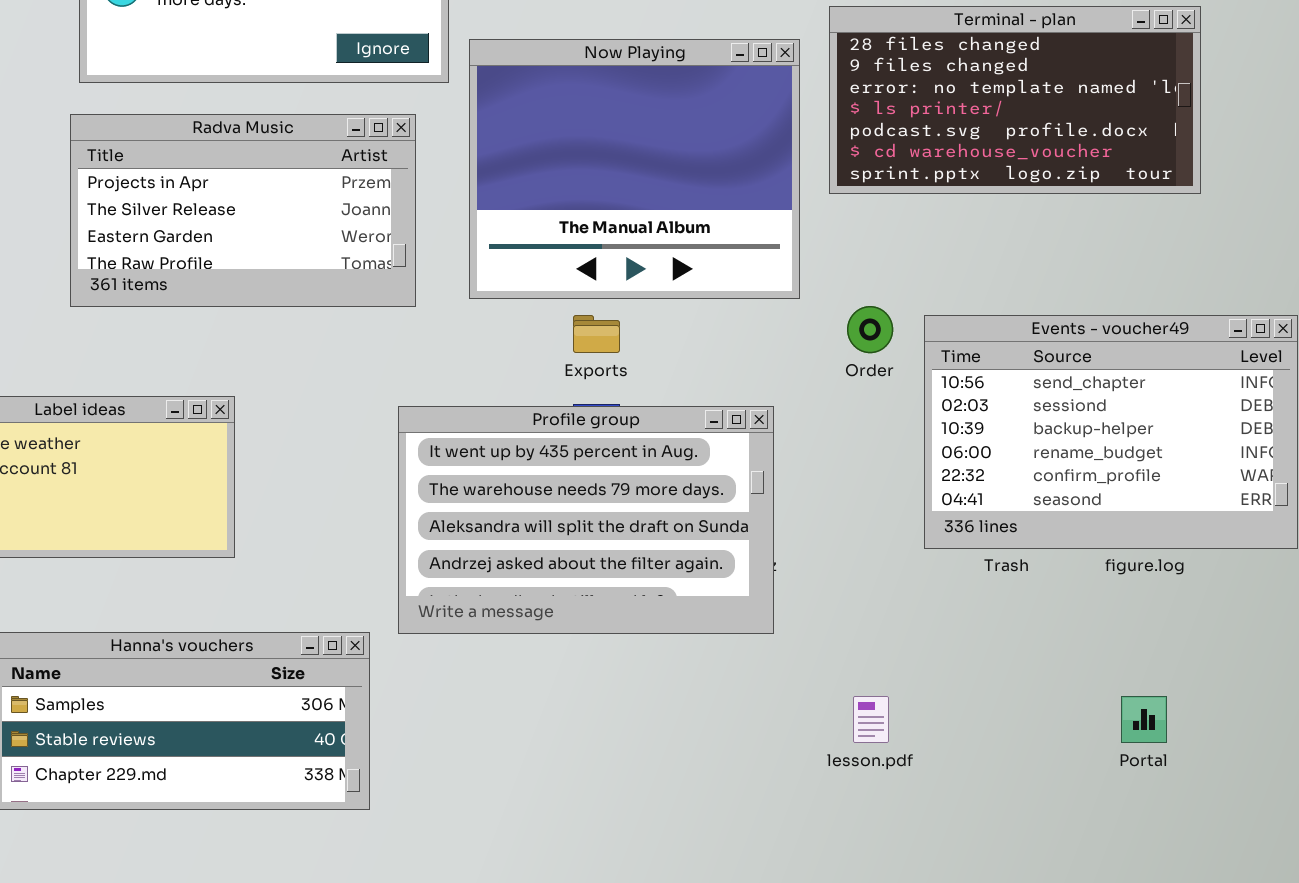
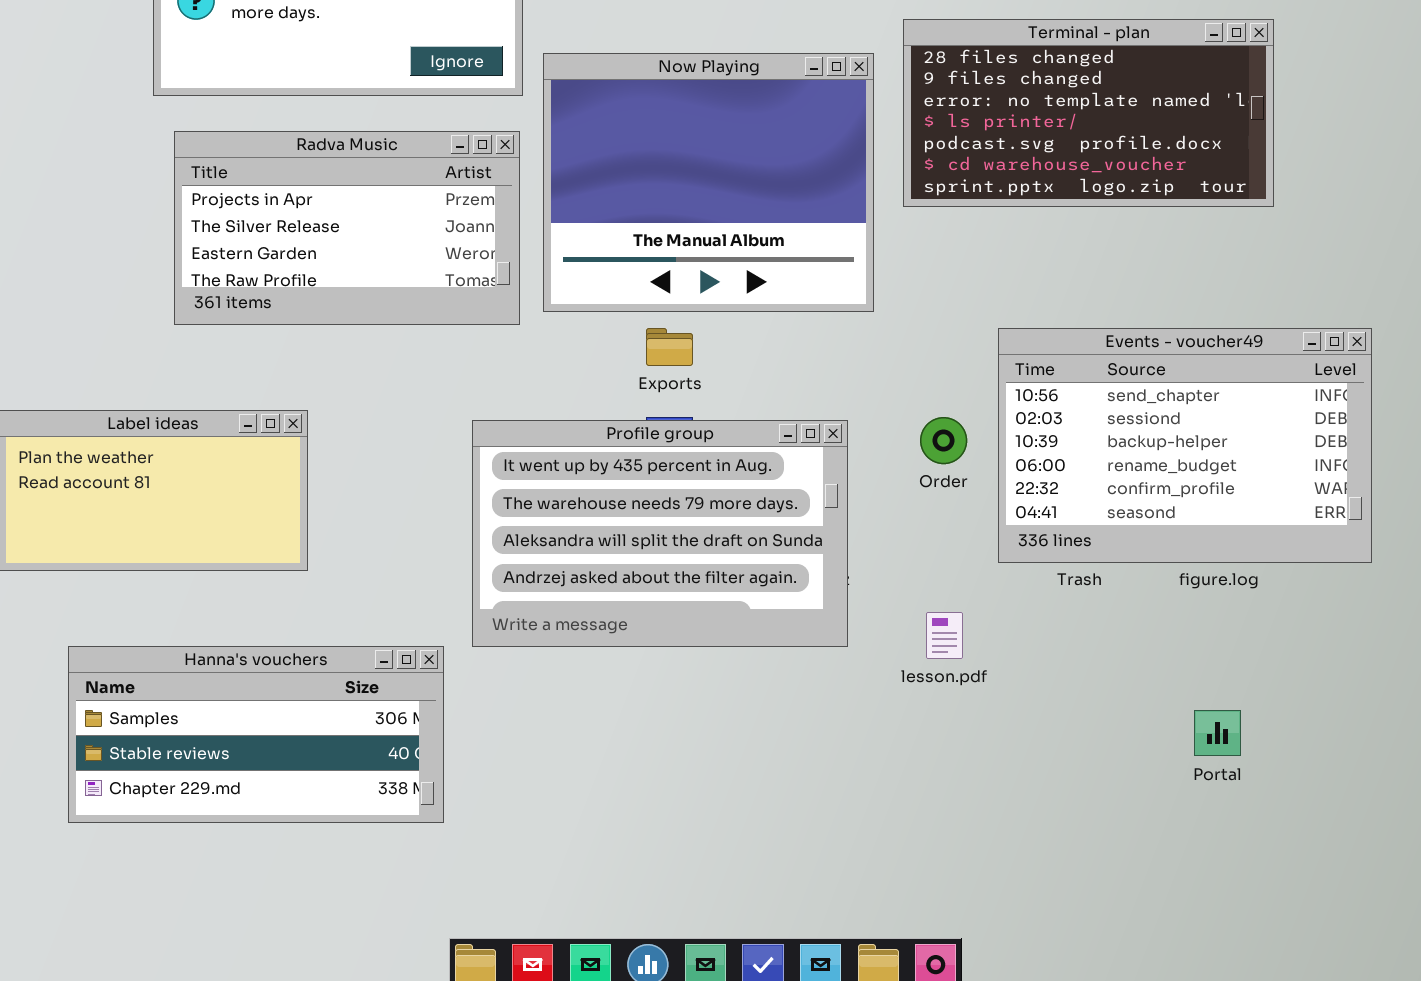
Radva Music: [70,114,416,307] -> [174,131,520,325], moved
Order: [847,306,893,353] -> [920,417,967,464], moved
lesson.pdf: [853,696,889,743] -> [926,612,963,659], moved

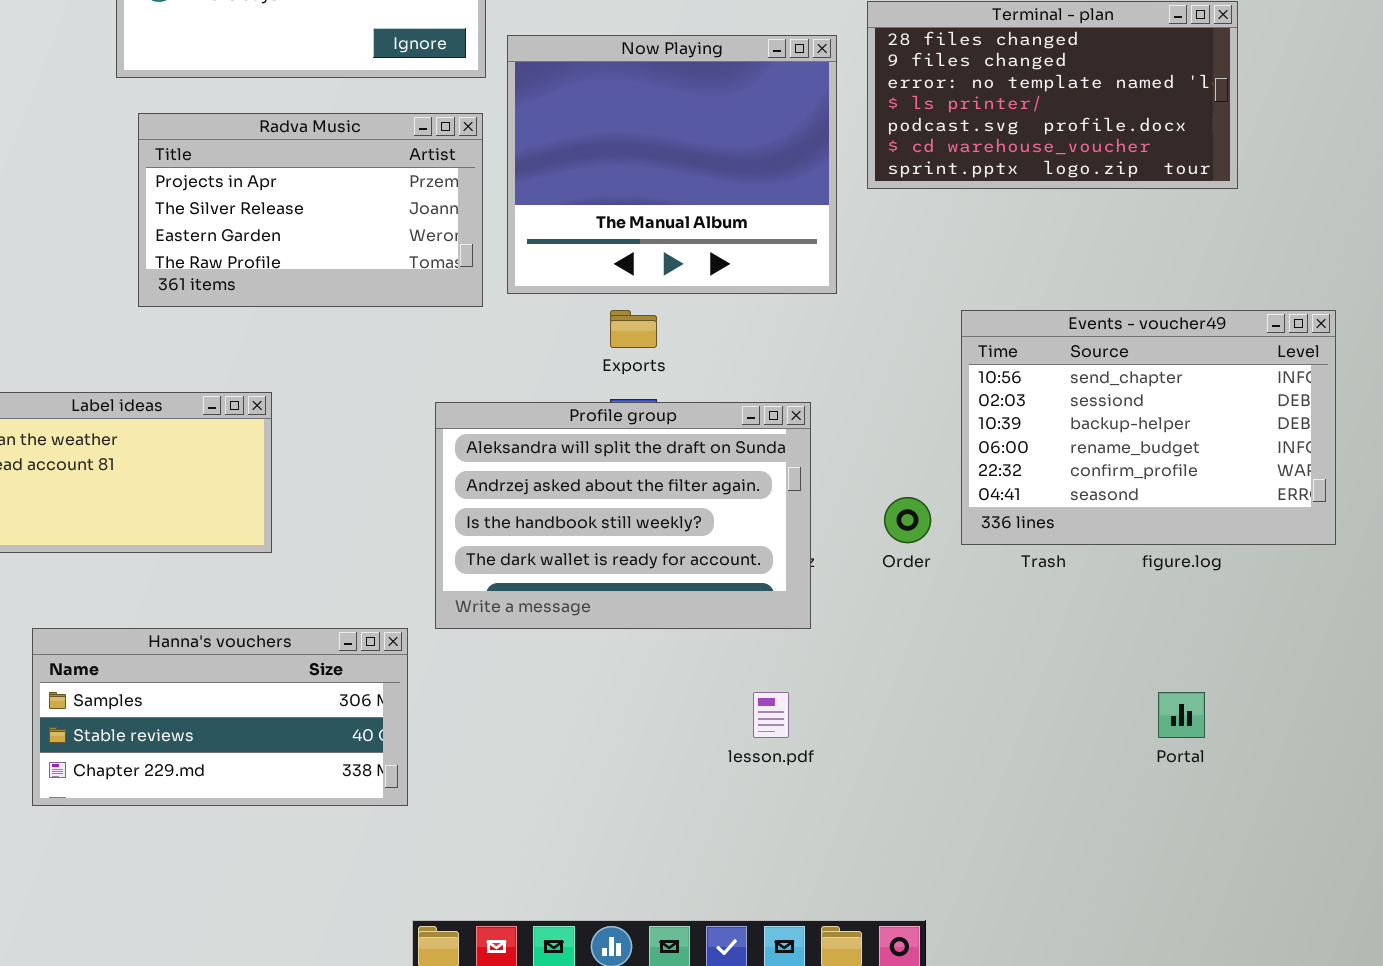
Order: [920,417,967,464] -> [884,497,931,543], moved
Profile group: [472,420,848,647] -> [435,402,811,629], scrolled down 2 rows
lesson.pdf: [926,612,963,659] -> [753,692,789,738], moved

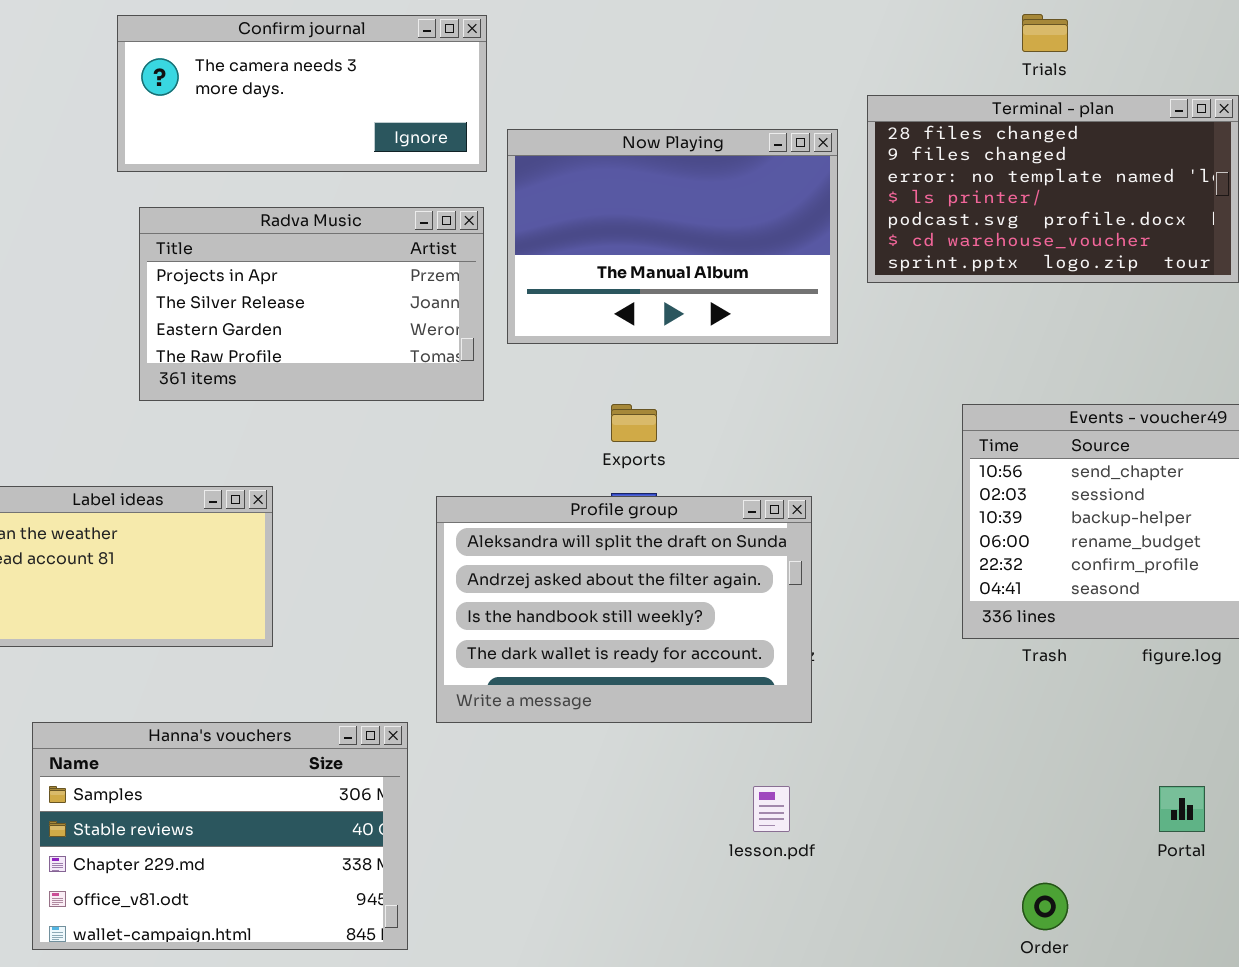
Now Playing: [507,35,837,294] -> [507,129,838,344], resized
Order: [884,497,931,543] -> [1022,883,1068,930], moved
Hanna's vouchers: [32,628,408,806] -> [32,722,408,950], resized

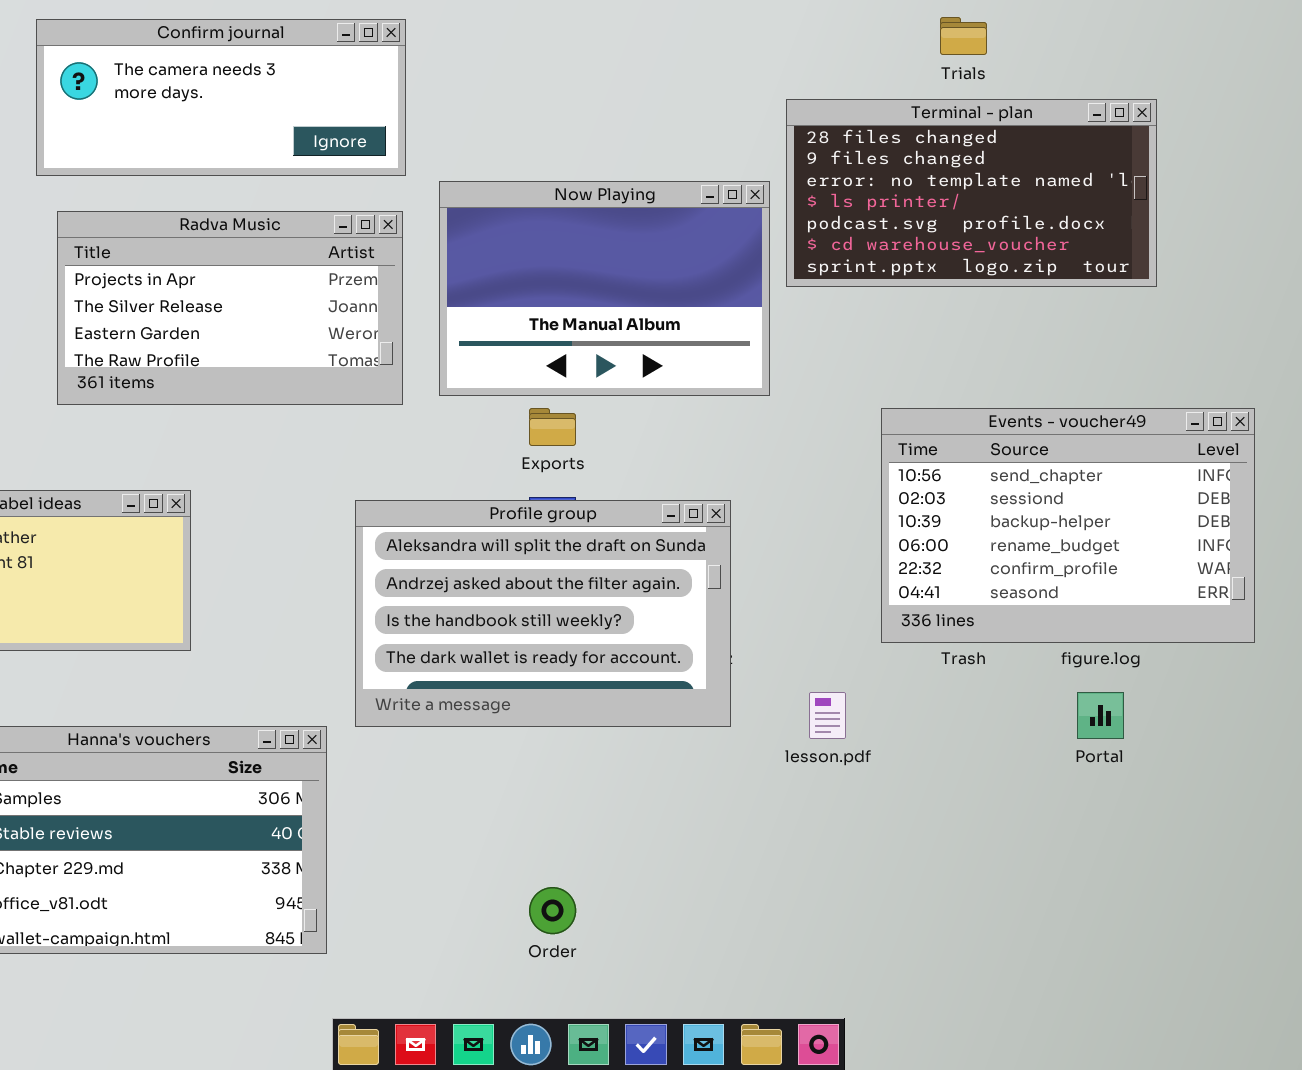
Now Playing: [507,129,838,344] -> [439,181,770,396], moved
lesson.pdf: [753,786,790,832] -> [809,692,846,739], moved
Portal: [1159,786,1205,832] -> [1077,692,1124,739], moved
Order: [1022,883,1068,930] -> [529,887,576,934], moved

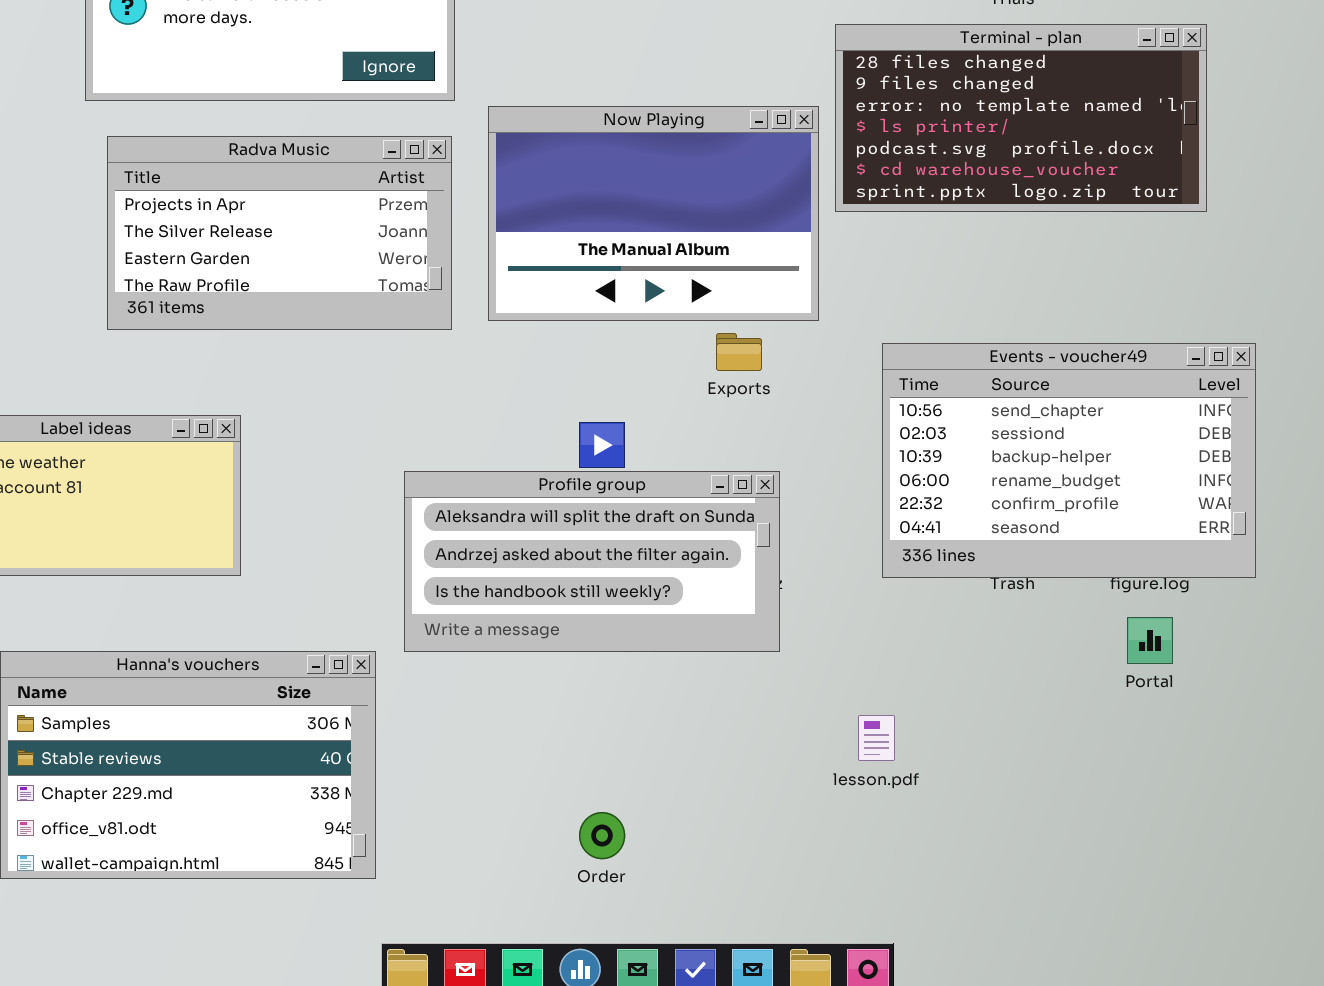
Exports: [529,408,576,446] -> [716,333,762,371], moved
Events - voucher49: [881,408,1255,643] -> [882,343,1256,578], moved
Profile group: [355,500,731,727] -> [404,471,780,652], resized
lesson.pdf: [809,692,846,739] -> [858,715,895,761], moved

